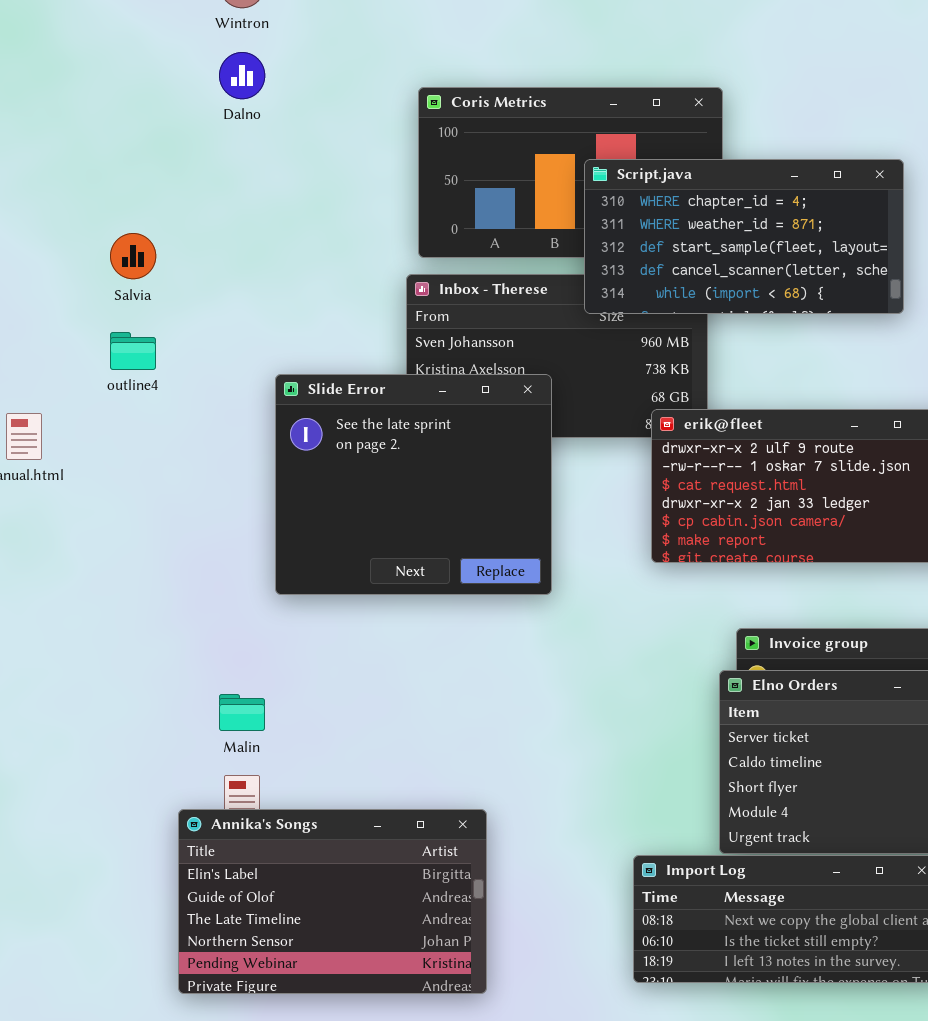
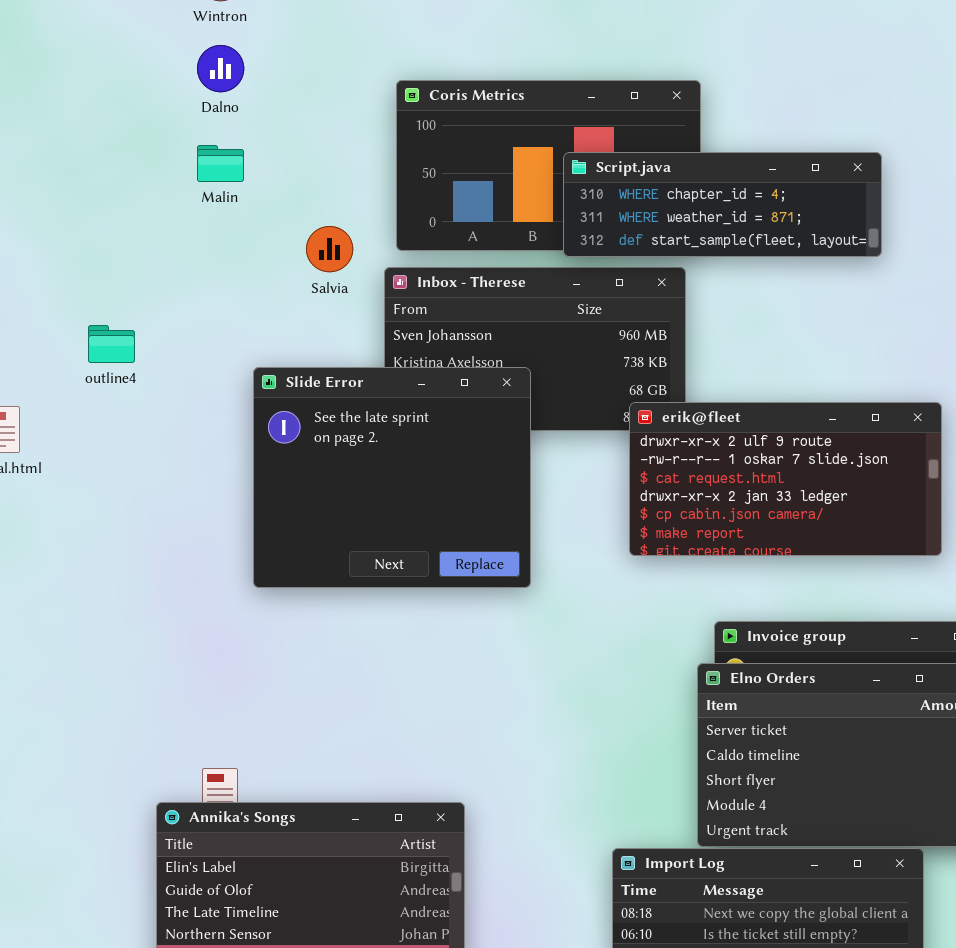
Script.java: [584,159,904,314] -> [563,152,882,257], resized
Salvia: [110,233,156,279] -> [306,226,353,272], moved
Malin: [219,694,265,731] -> [197,145,244,182], moved

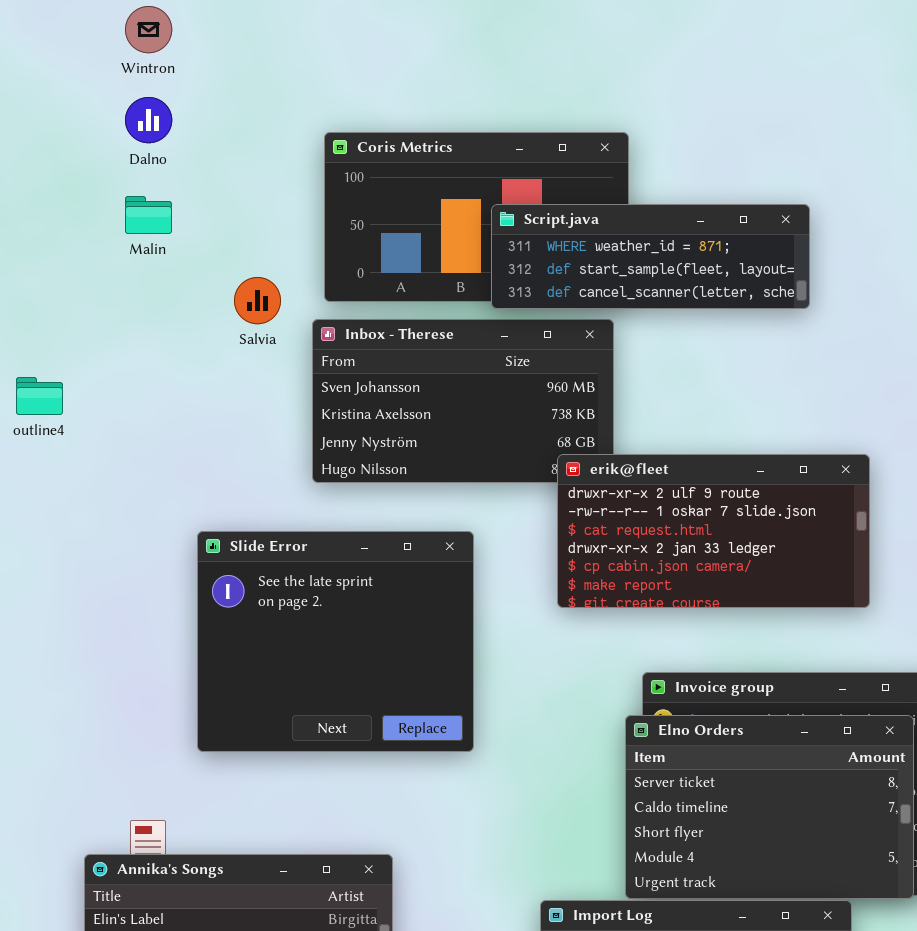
Script.java: [563,152,882,257] -> [491,204,810,309], scrolled down 1 row
Slide Error: [253,367,531,588] -> [197,531,474,752], moved

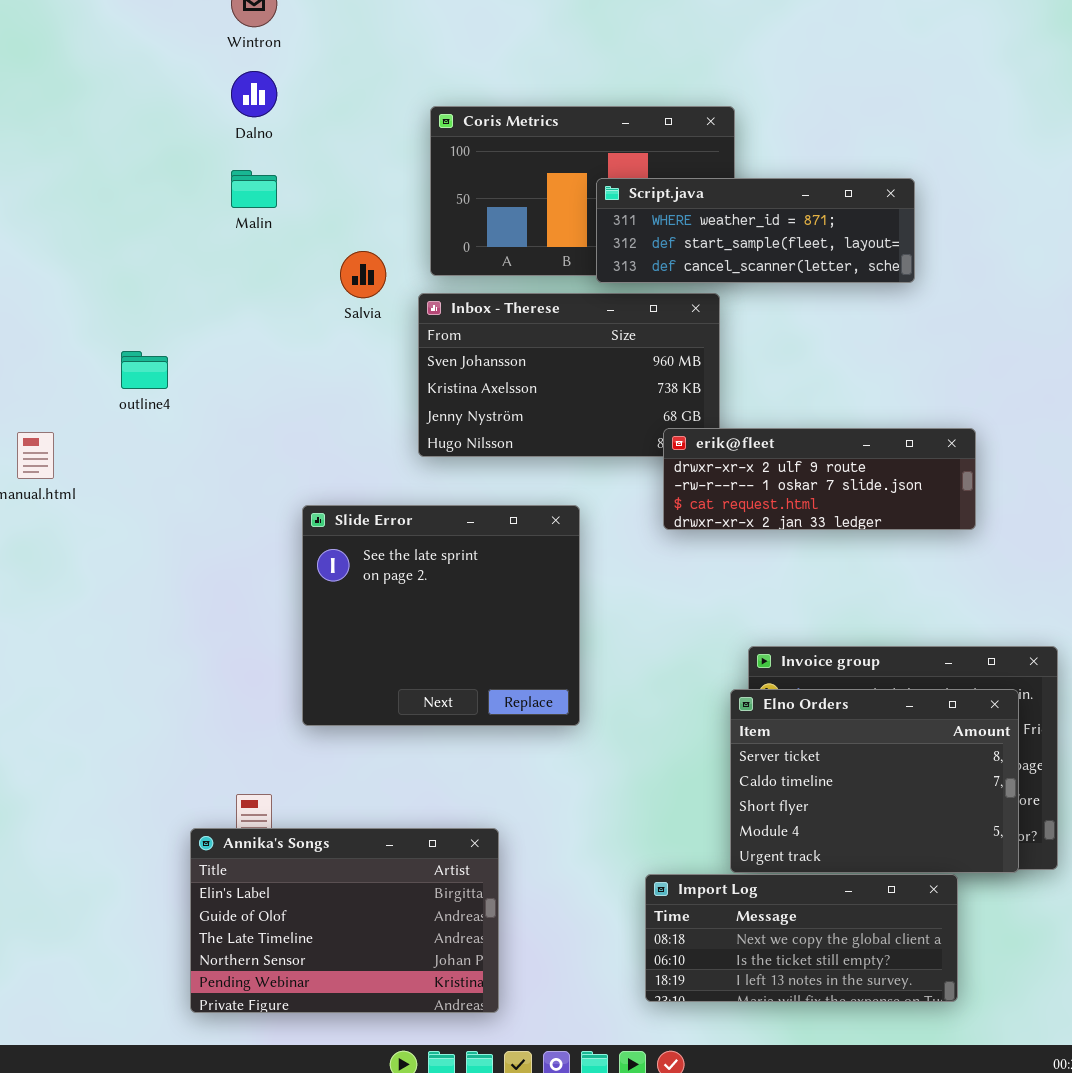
erik@fleet: [557,454,870,608] -> [663,428,976,530], resized

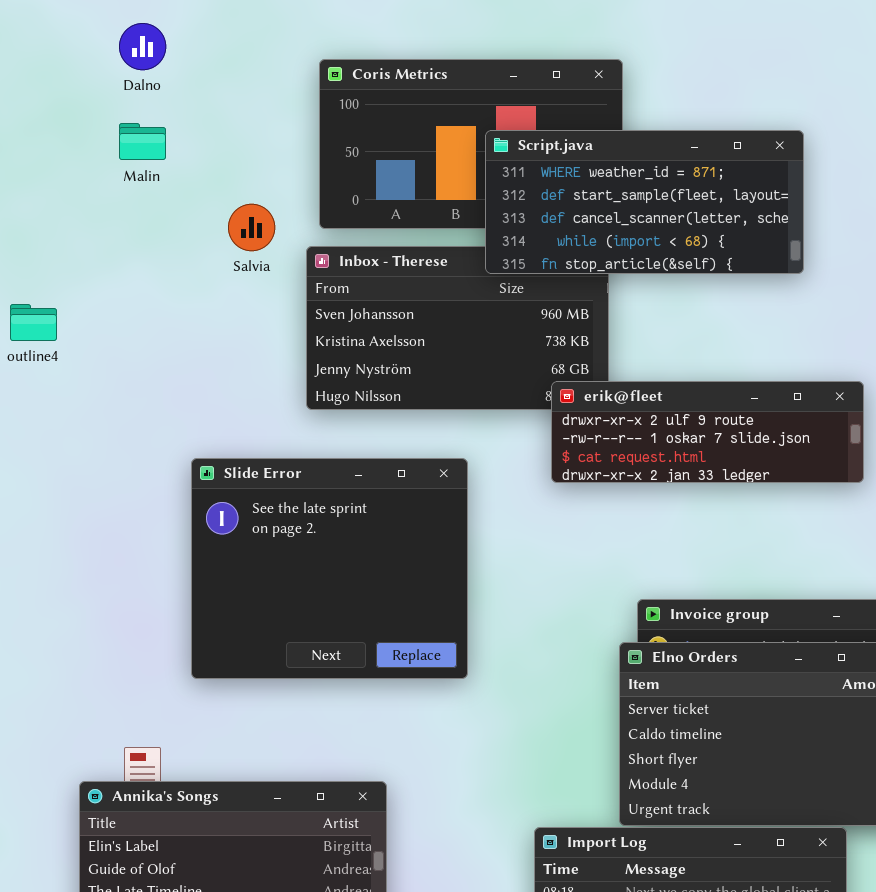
Script.java: [596,178,915,283] -> [485,130,804,274], resized

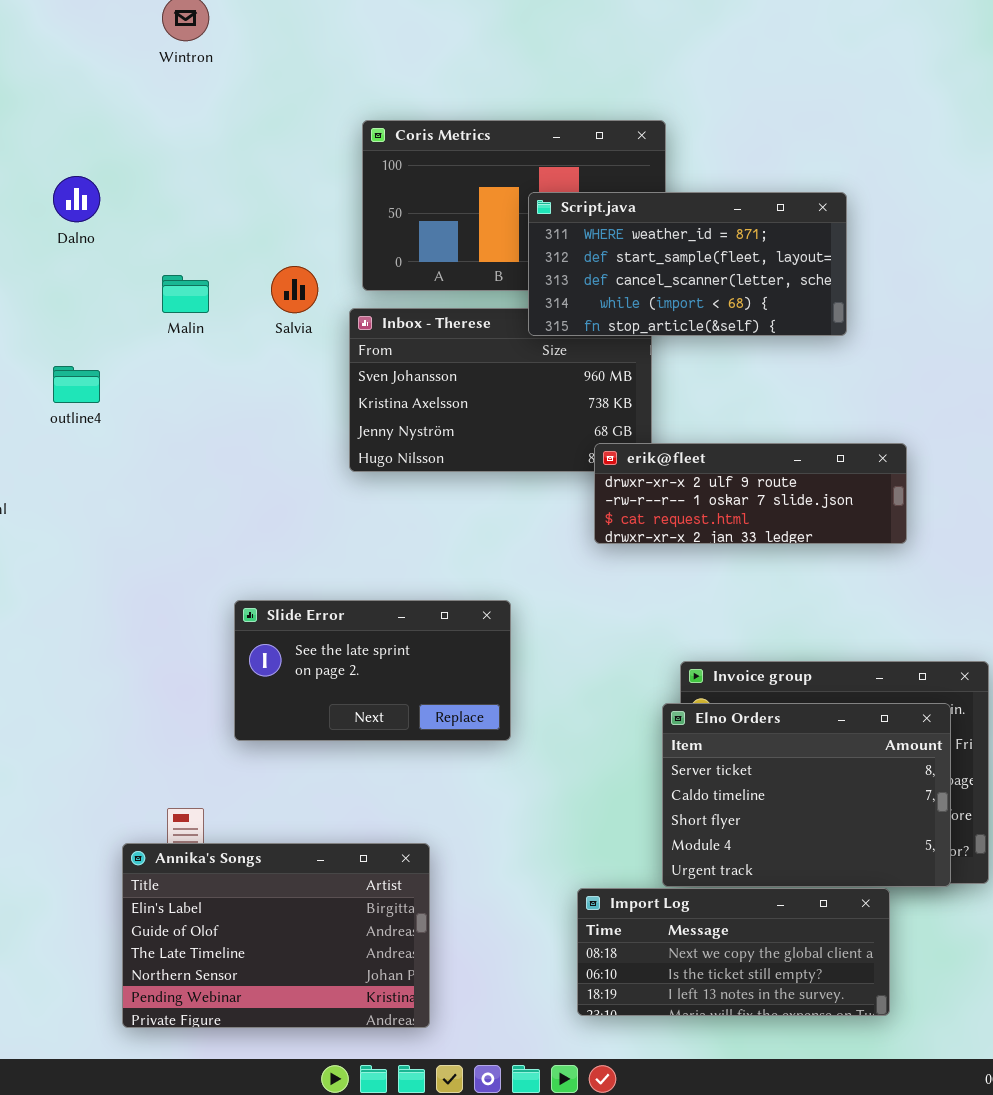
Dalno: [119,23,166,70] -> [53,176,100,222], moved
Malin: [119,123,166,160] -> [162,275,209,313], moved
Slide Error: [191,458,468,679] -> [234,600,511,741], resized

